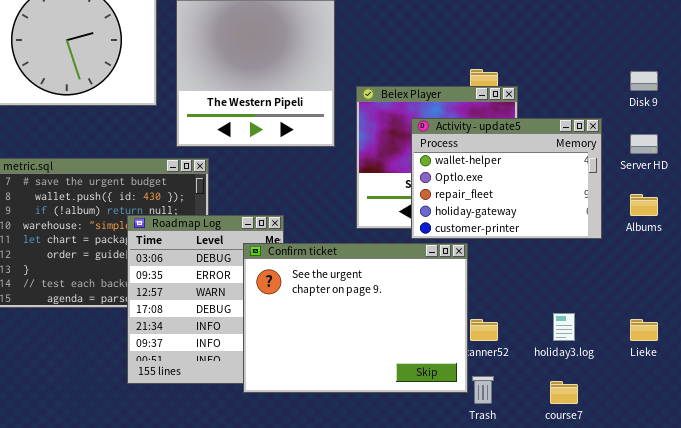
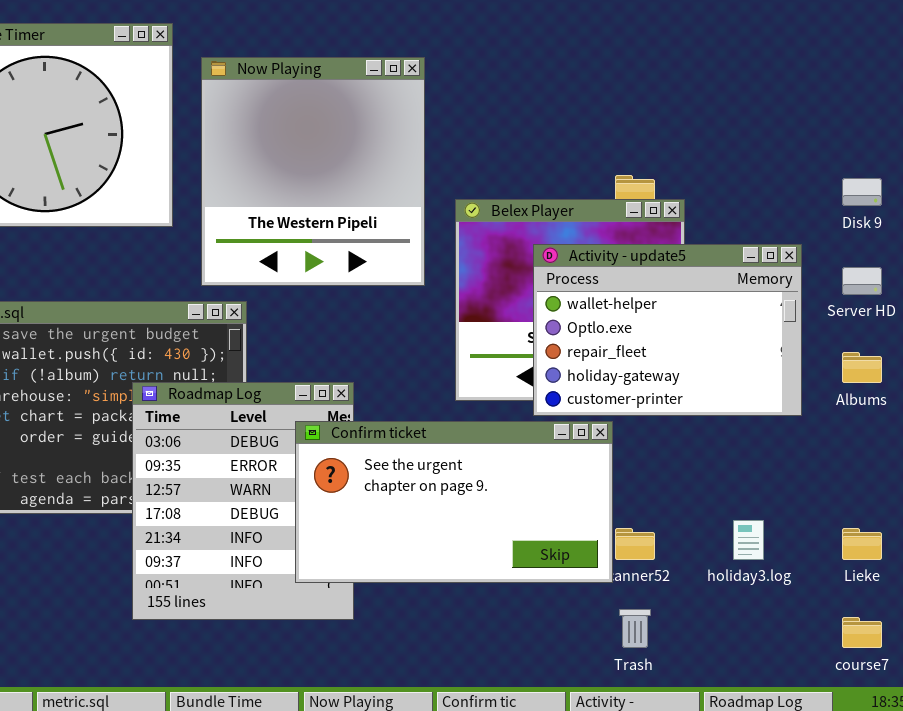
Confirm ticket: [243,243,468,393] -> [295,421,613,583], resized
course7: [550,381,578,404] -> [842,617,882,648], moved

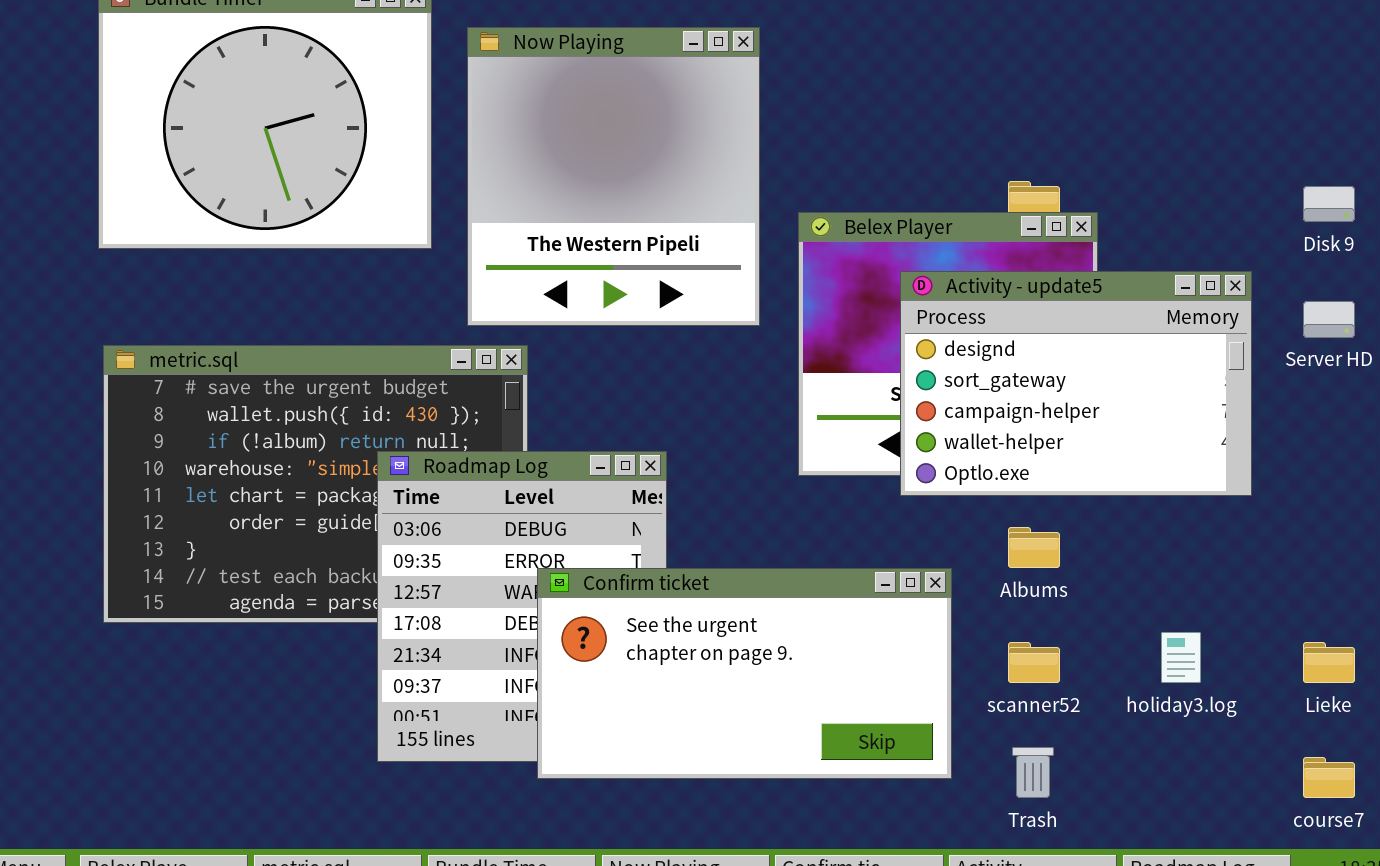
Activity - update5: [533,244,802,416] -> [900,271,1252,496], scrolled up 3 rows
Albums: [842,352,882,383] -> [1008,527,1060,568], moved
Confirm ticket: [295,421,613,583] -> [537,568,952,779], moved

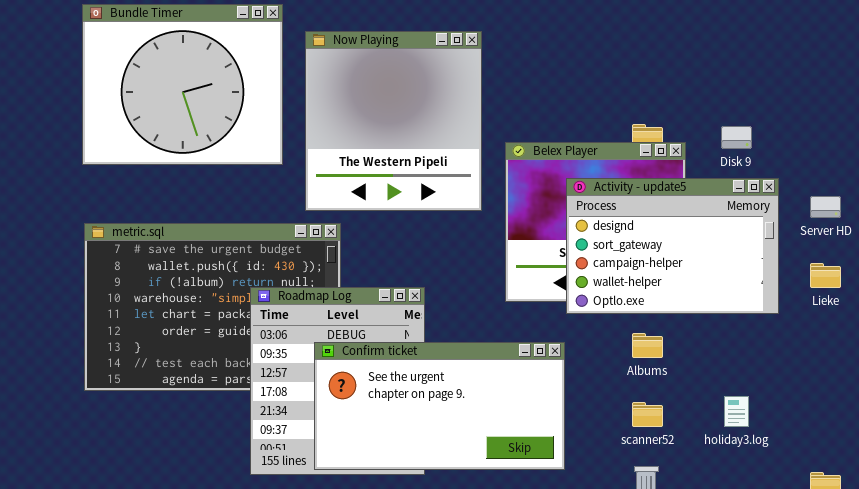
Disk 9: [1303,186,1355,222] -> [721,126,752,149], moved
Confirm ticket: [537,568,952,779] -> [314,342,565,470], moved
Lieke: [1303,642,1355,683] -> [810,263,841,288], moved

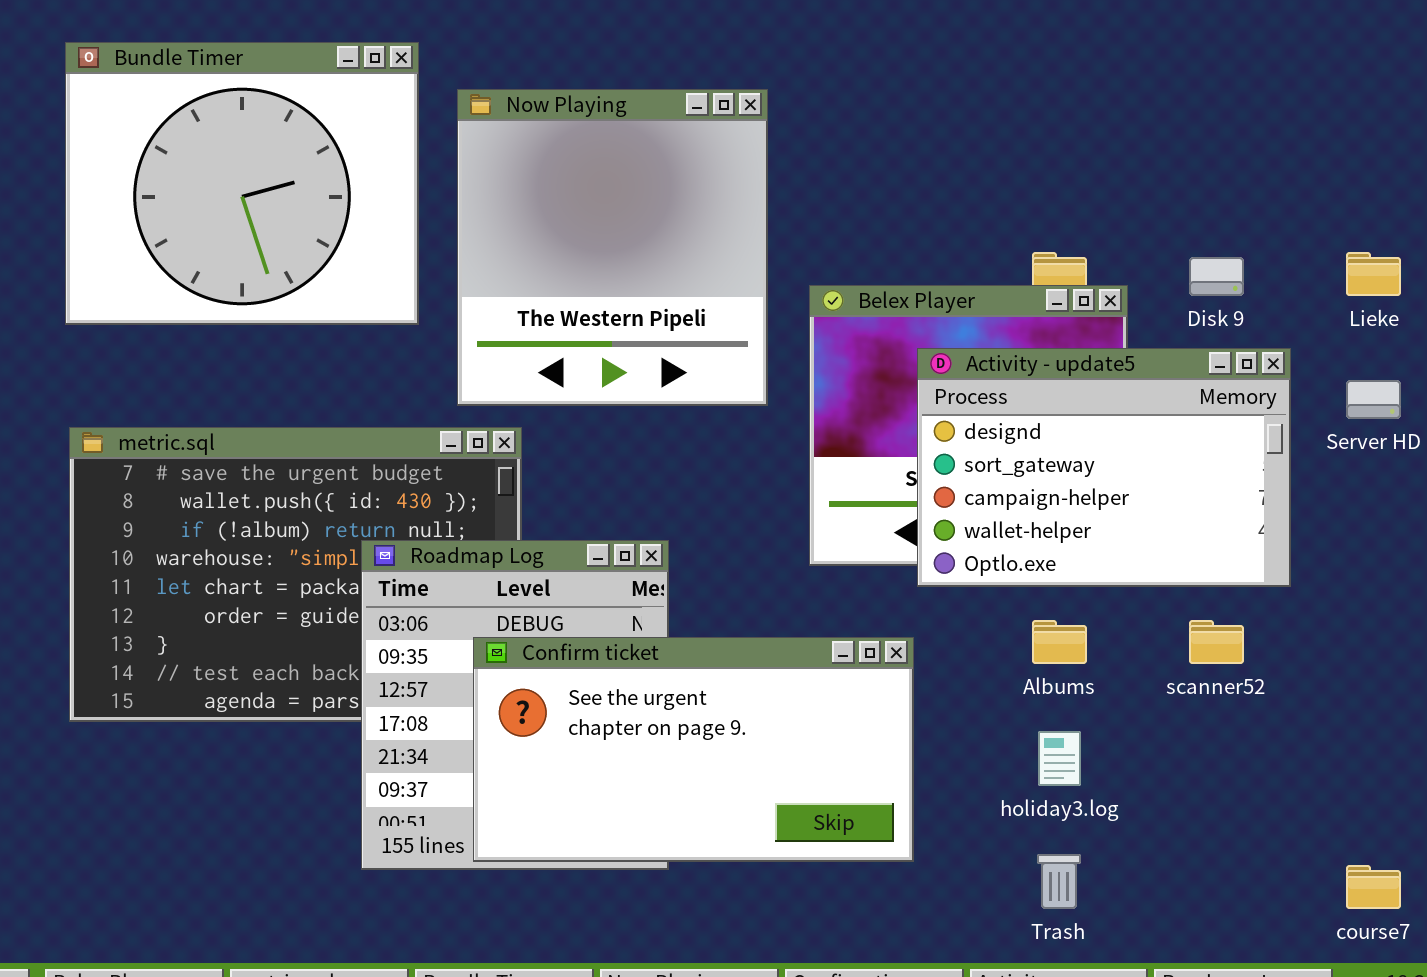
Lieke: [810,263,841,288] -> [1346,252,1401,296], moved
holiday3.log: [724,396,749,427] -> [1038,731,1081,786], moved
scanner52: [632,402,663,427] -> [1189,620,1244,664], moved

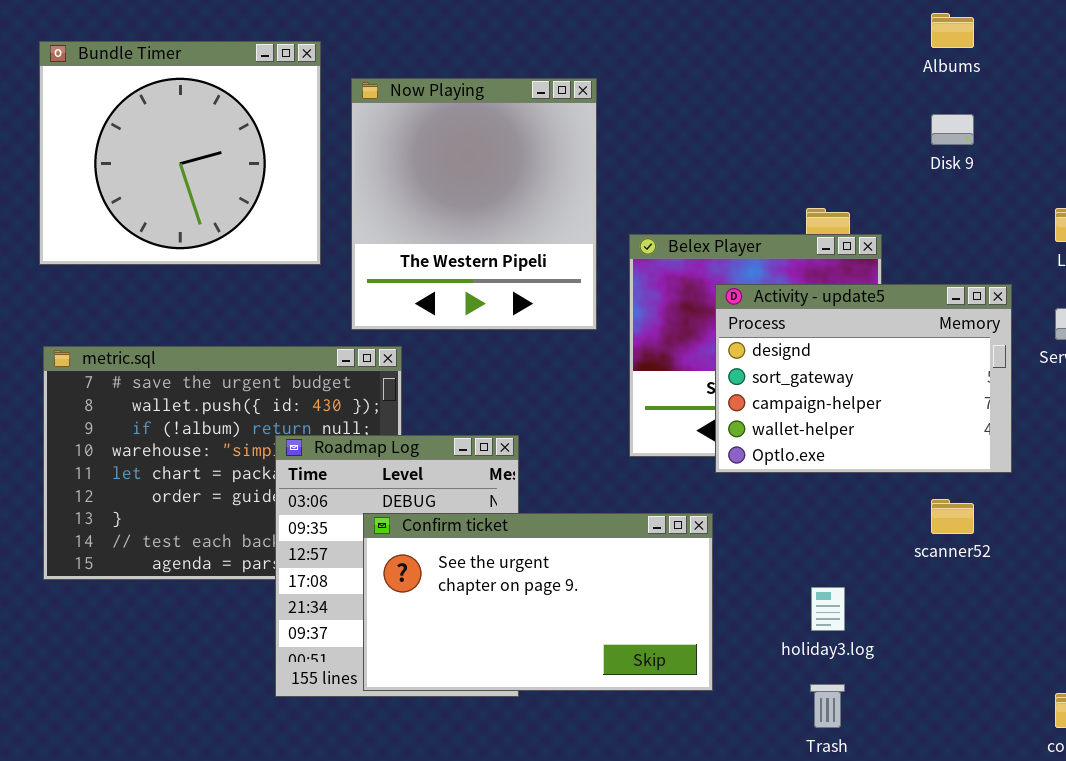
Disk 9: [1189,257,1244,296] -> [931,114,974,145], moved
Albums: [1032,620,1087,664] -> [931,13,974,48], moved

